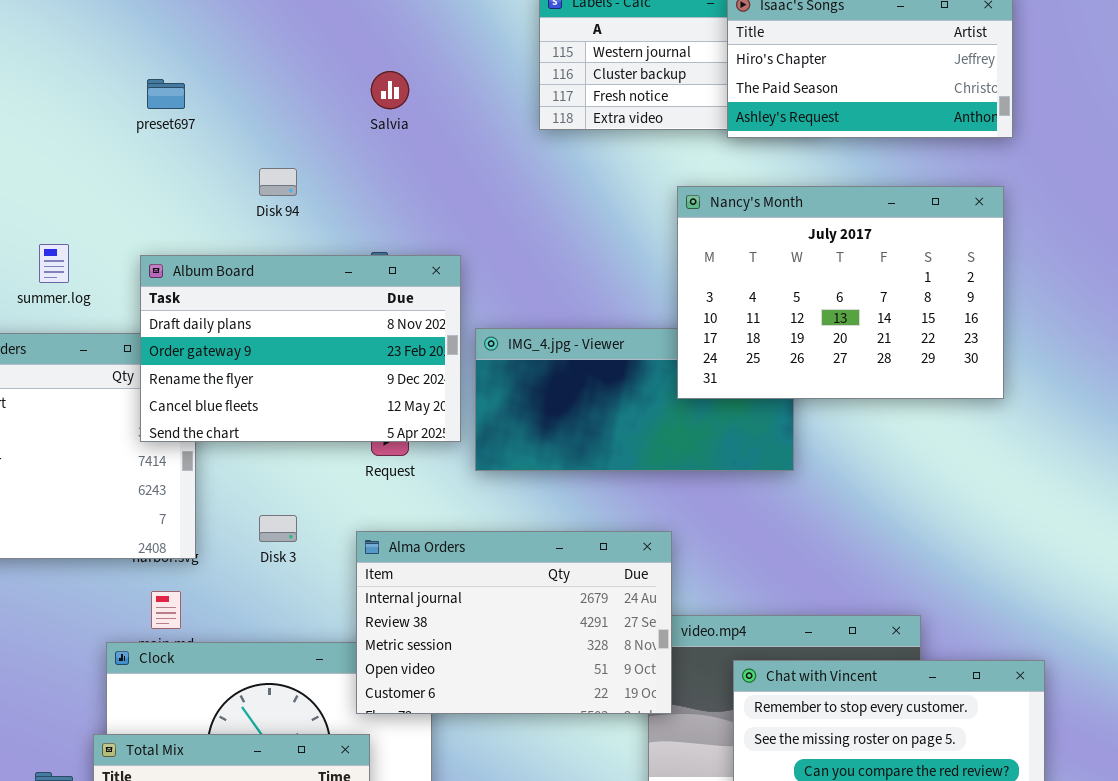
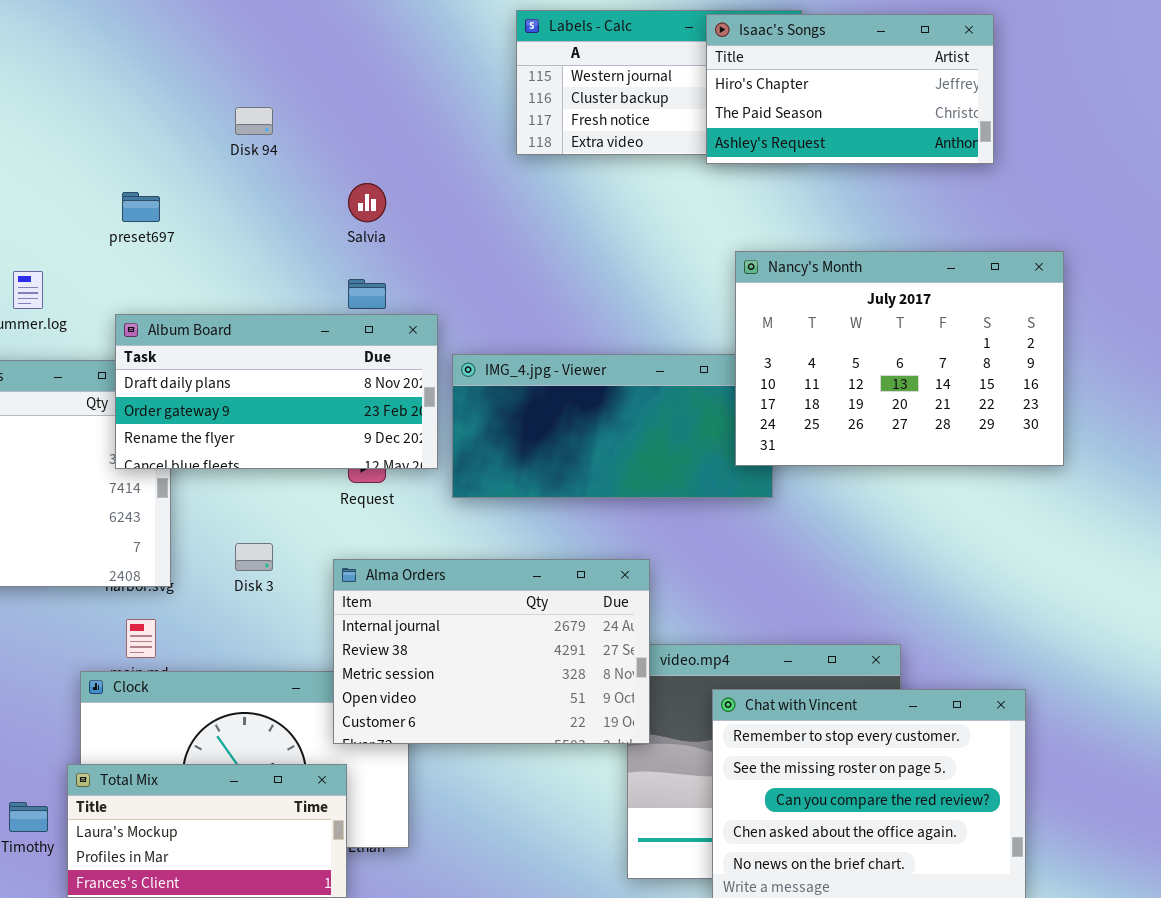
Salvia: [371,71,409,109] -> [348,183,386,222], moved
preset697: [147,79,185,109] -> [122,192,160,222], moved
Disk 94: [259,168,297,196] -> [235,107,273,135], moved
Nancy's Month: [677,186,1004,399] -> [735,251,1064,466], moved
Album Board: [140,255,461,442] -> [115,314,438,469], resized

